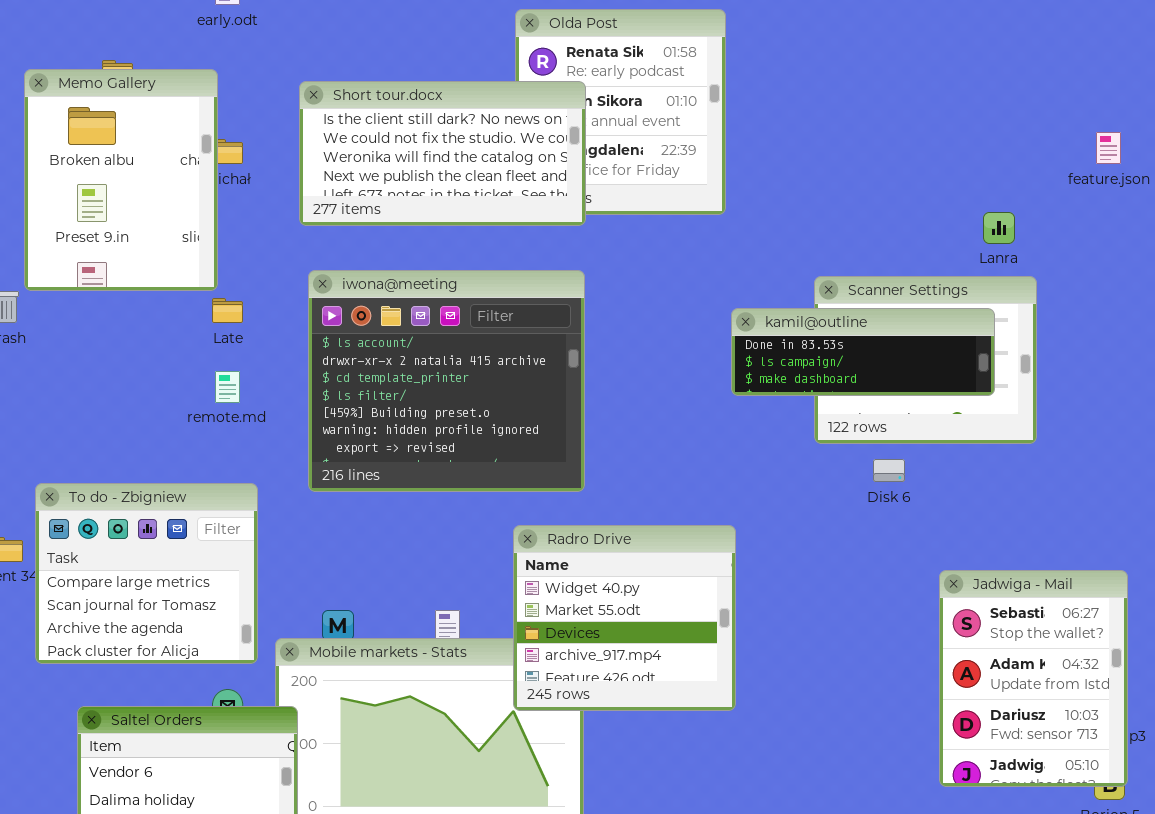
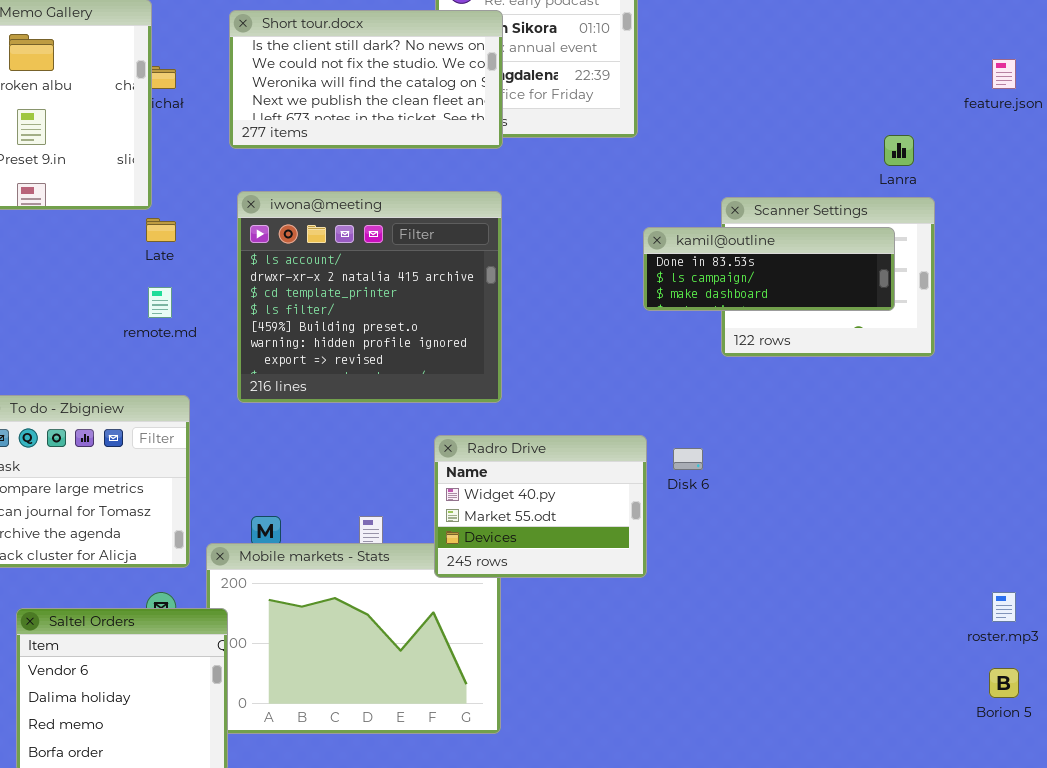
Disk 6: [873,459,905,482] -> [673,448,703,470], moved
Radro Drive: [513,525,736,711] -> [434,435,647,578], resized
Jadwiga - Mail: [939,570,1128,787] -> none, closed

